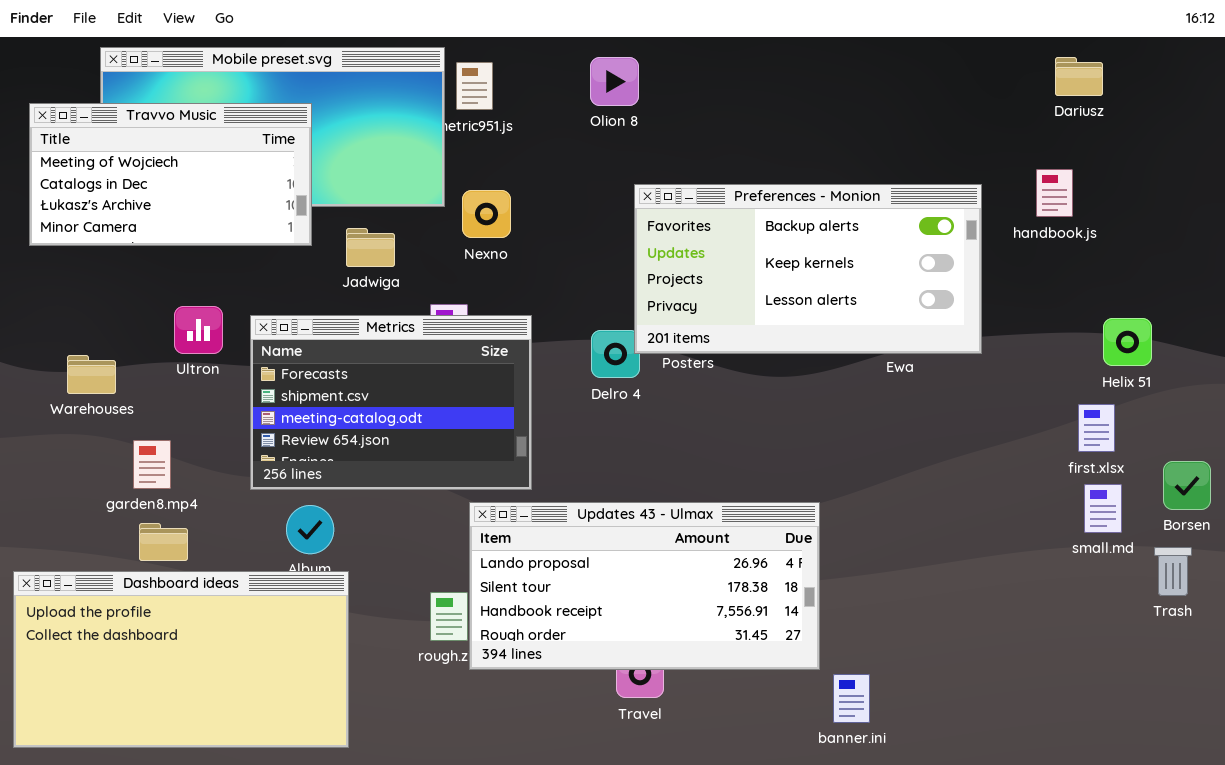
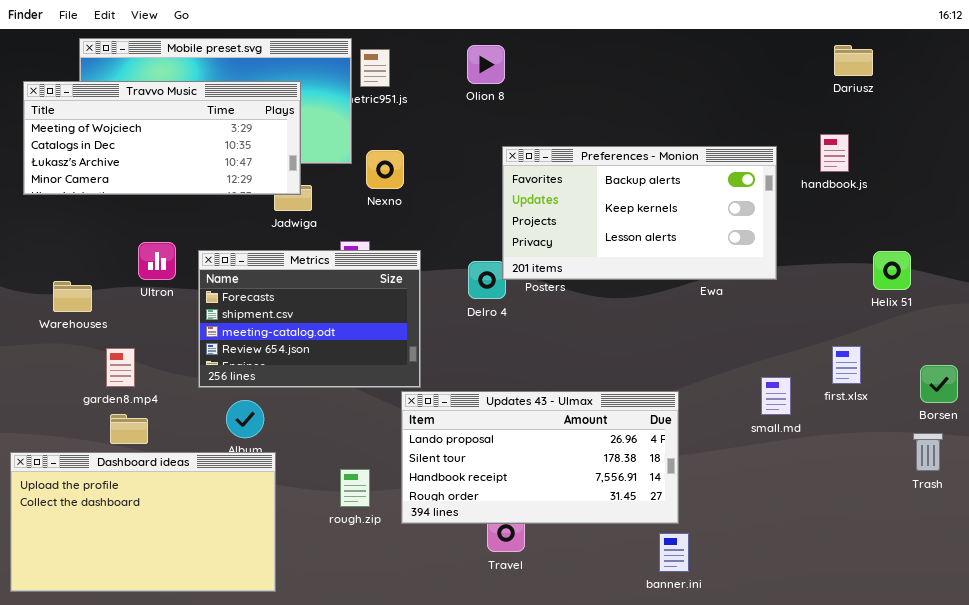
Travvo Music: [29,103,312,246] -> [23,81,301,195], resized
first.xlsx: [1078,404,1115,452] -> [832,346,861,384], moved
small.md: [1084,484,1122,533] -> [761,377,791,415], moved
Updates 43 - Ulmax: [469,502,820,670] -> [401,391,679,524], moved

